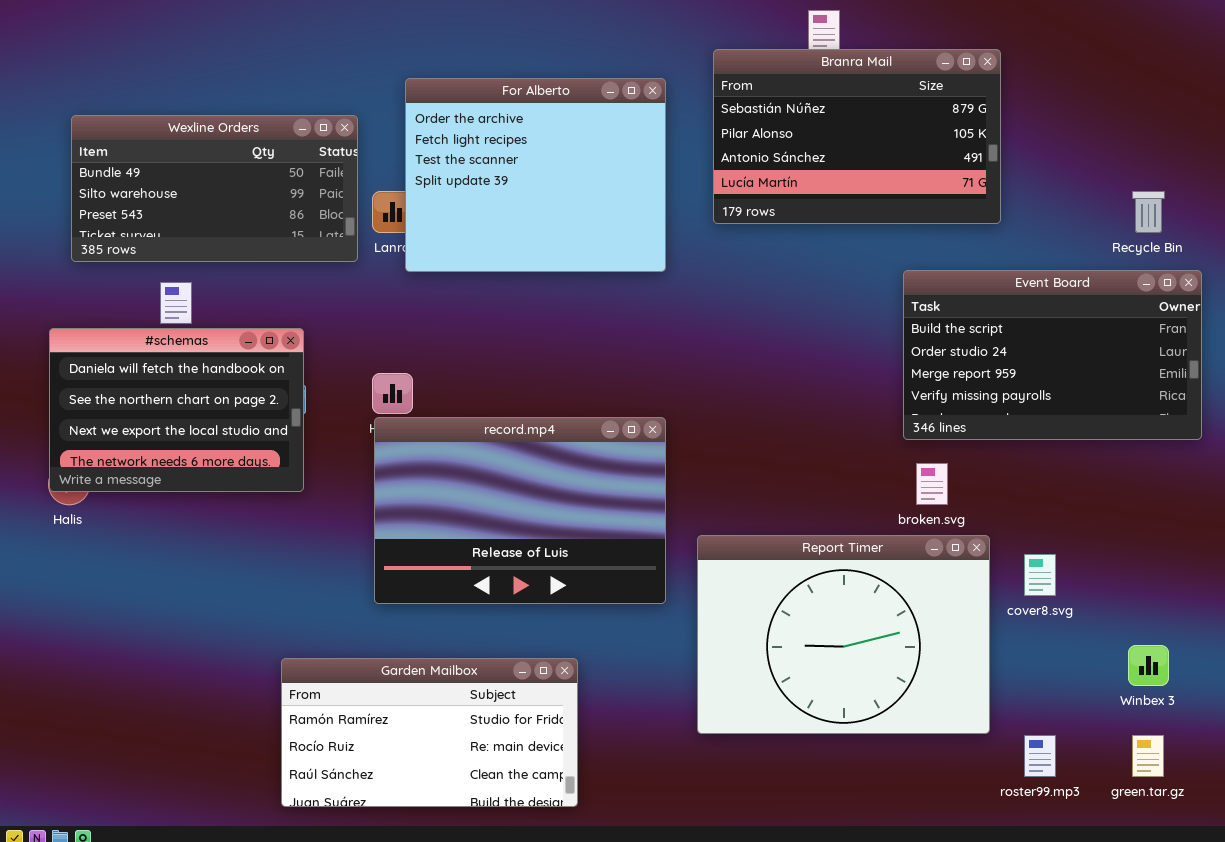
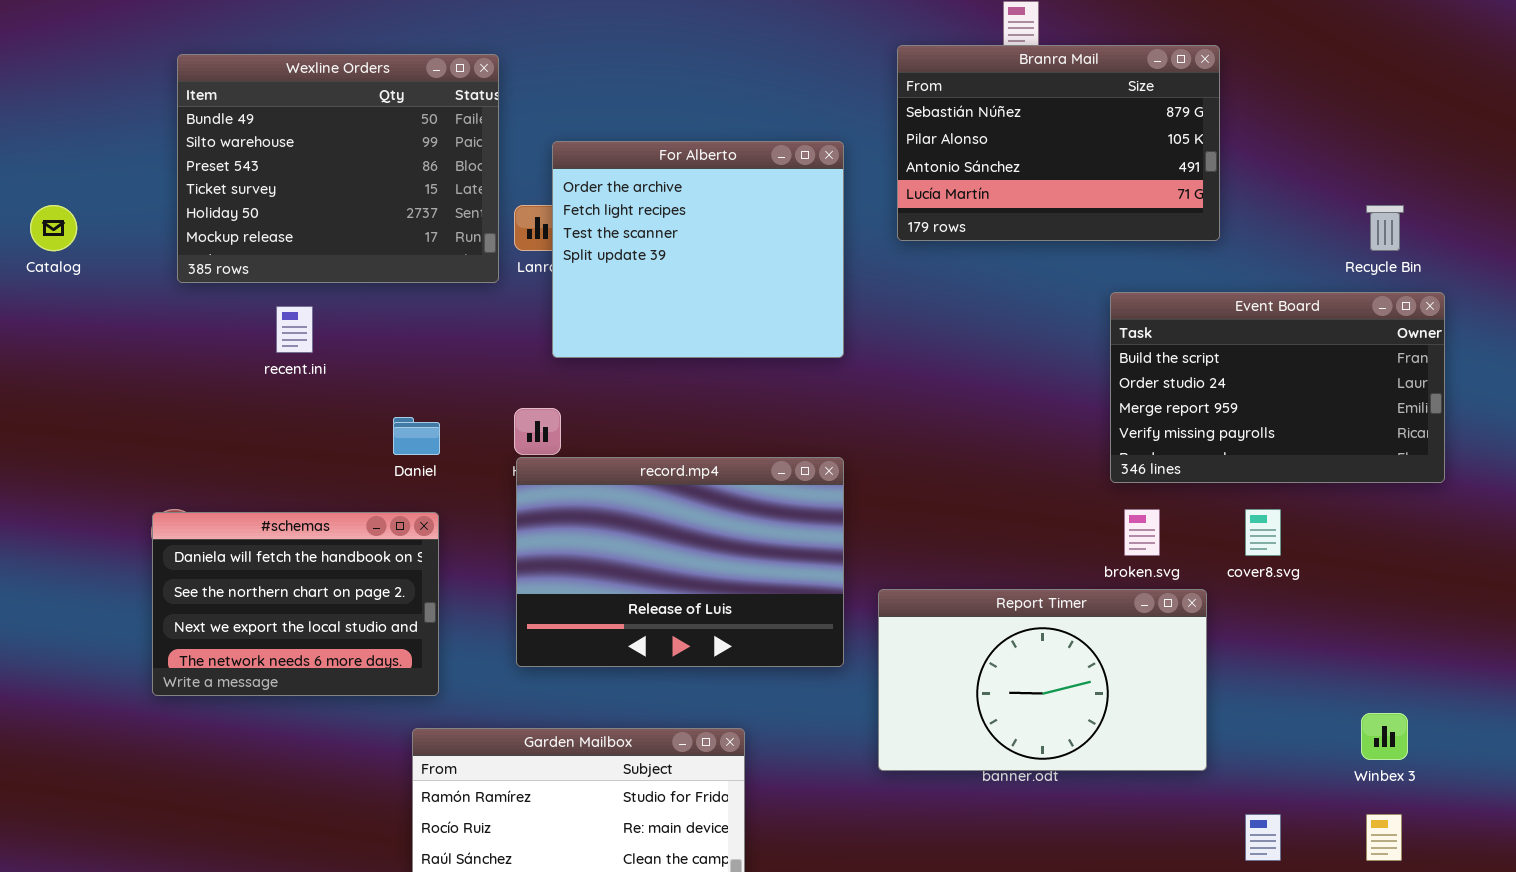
For Alberto: [405,78,666,272] -> [552,141,844,358], moved
Wexline Orders: [71,115,358,262] -> [177,54,499,283], resized
#schemas: [49,328,304,492] -> [152,512,439,696], moved
Report Timer: [697,535,990,734] -> [878,589,1207,771], resized
cover8.svg: [1024,554,1056,596] -> [1245,509,1281,556], moved

